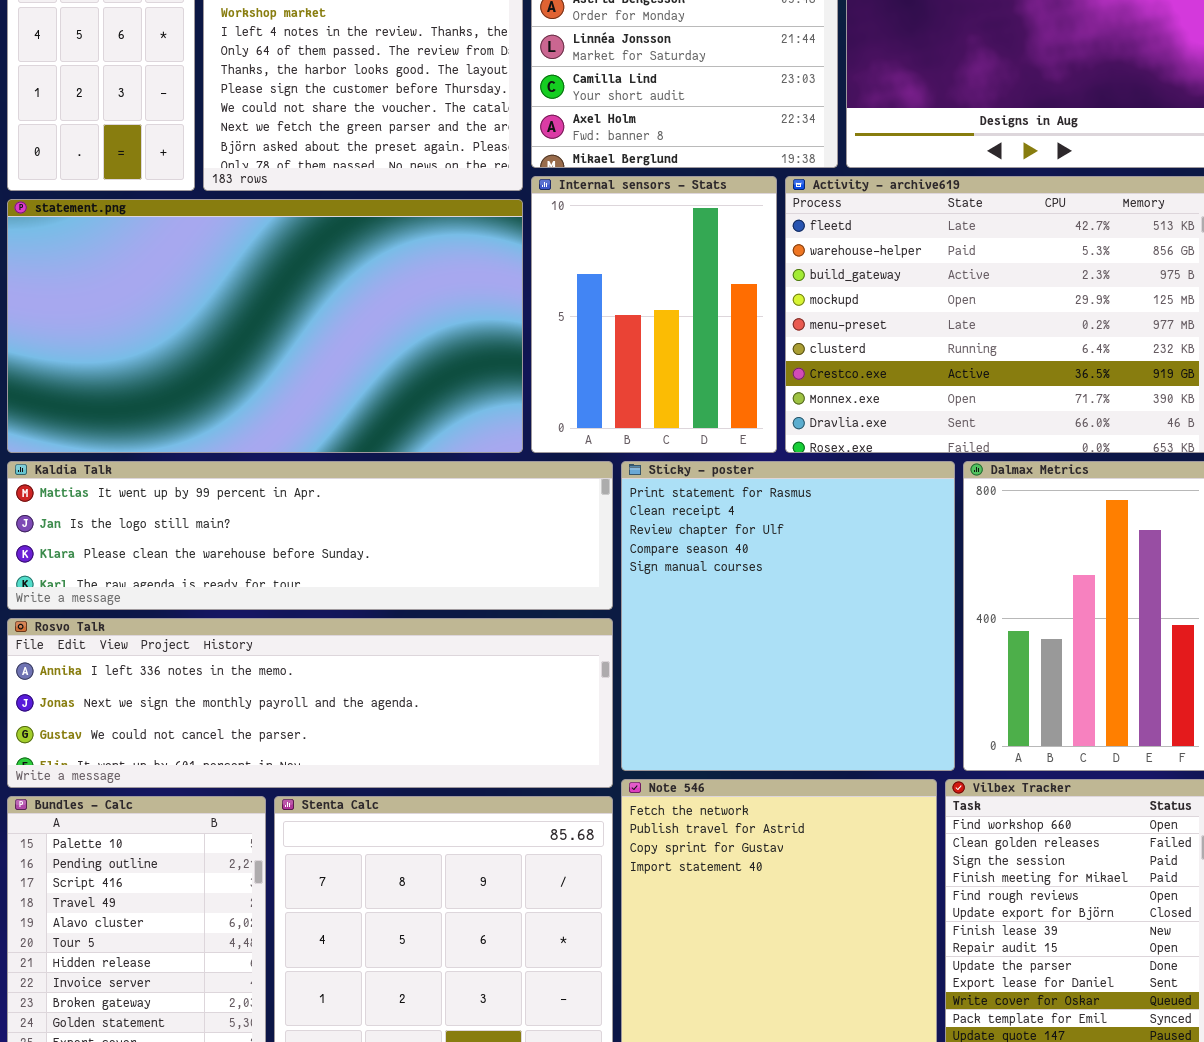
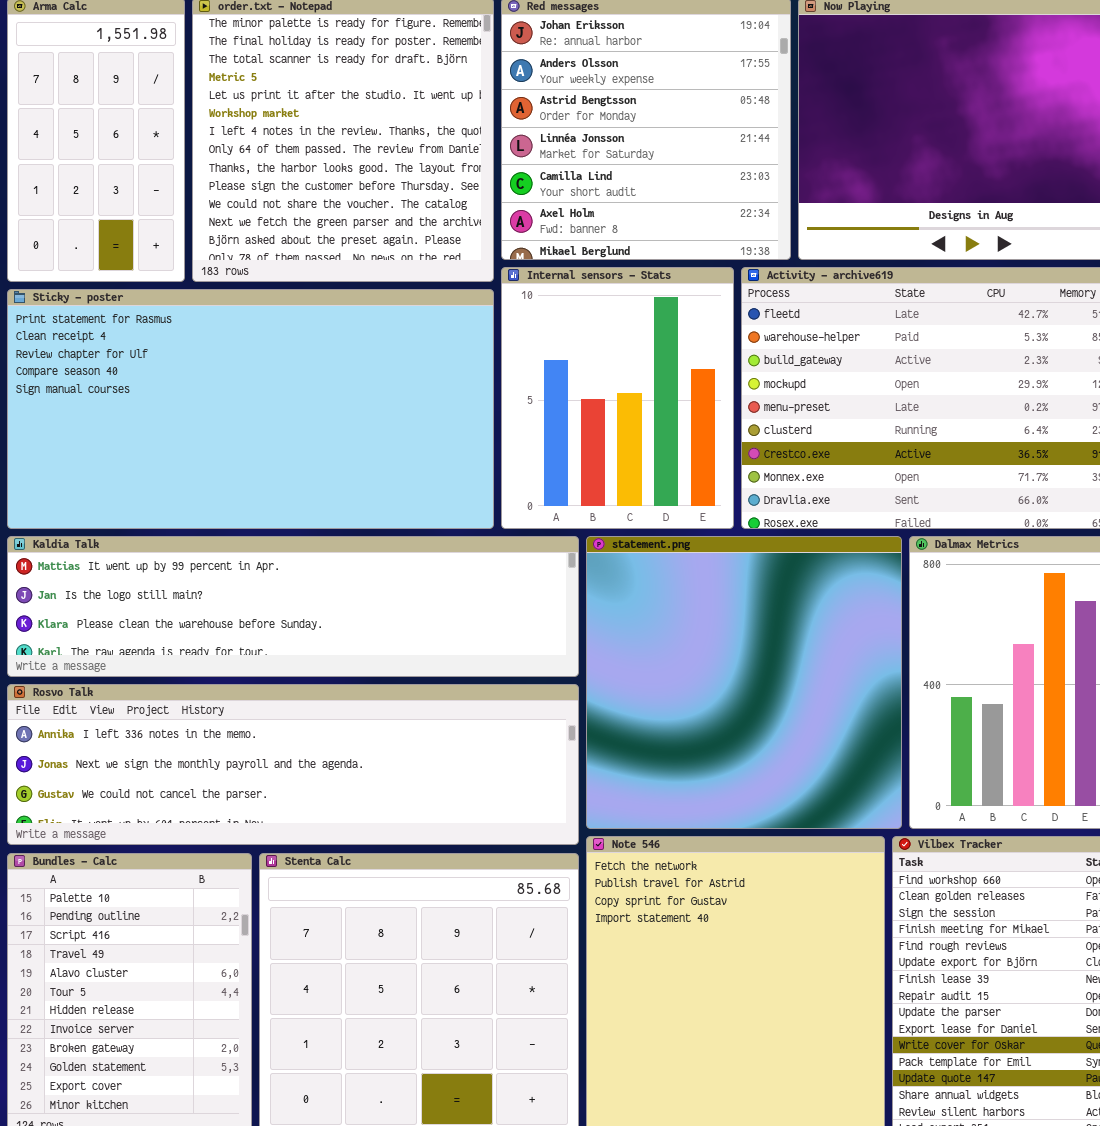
statement.png: [7,199,523,453] -> [586,536,902,829], moved, resized
Sticky - poster: [621,461,955,771] -> [7,289,494,529], moved, resized

